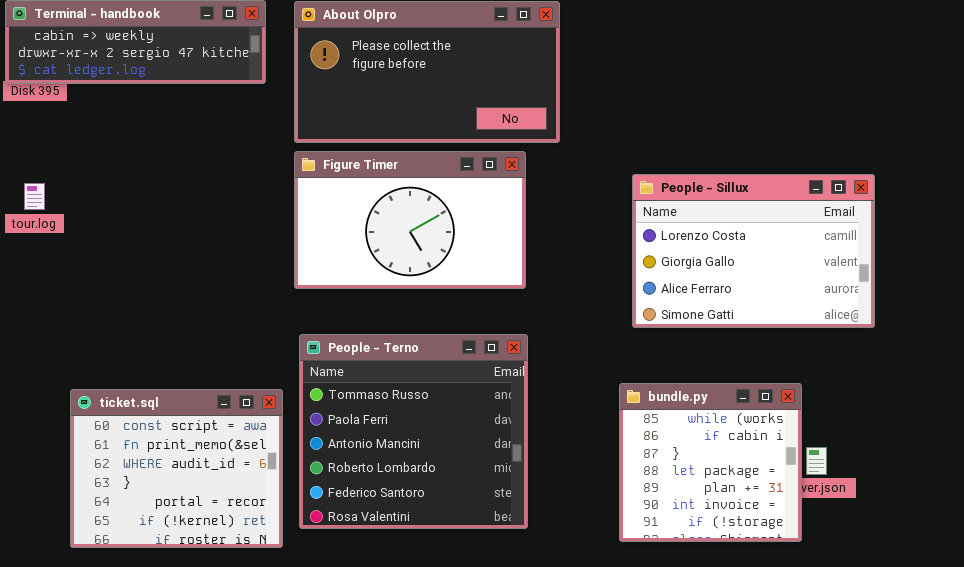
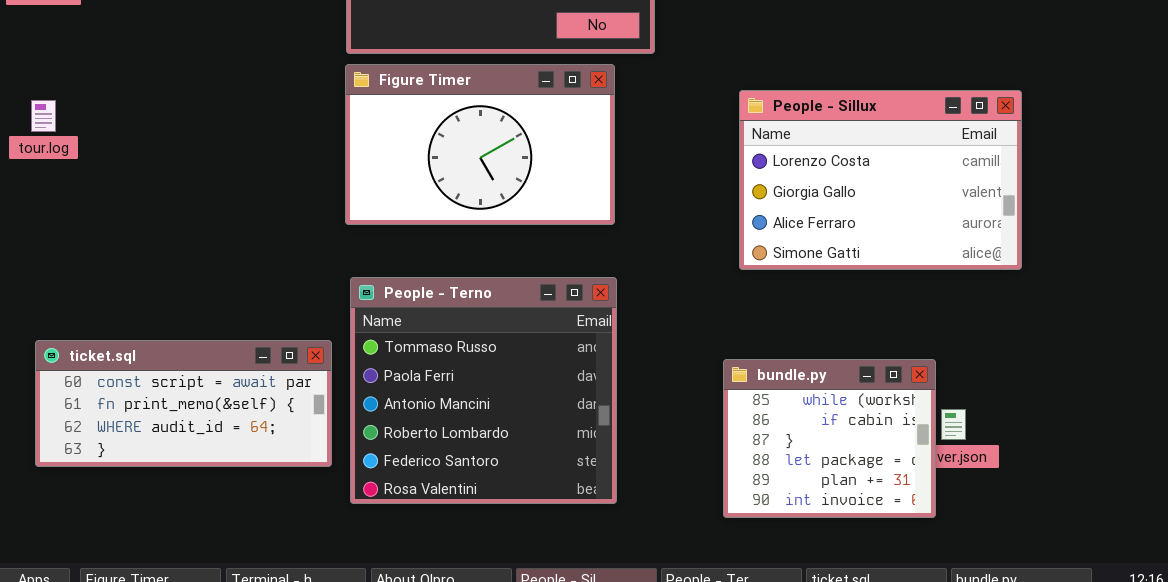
bundle.py: [619,383,802,542] -> [723,359,936,518], resized
ticket.sql: [70,389,283,548] -> [35,340,332,467], resized

